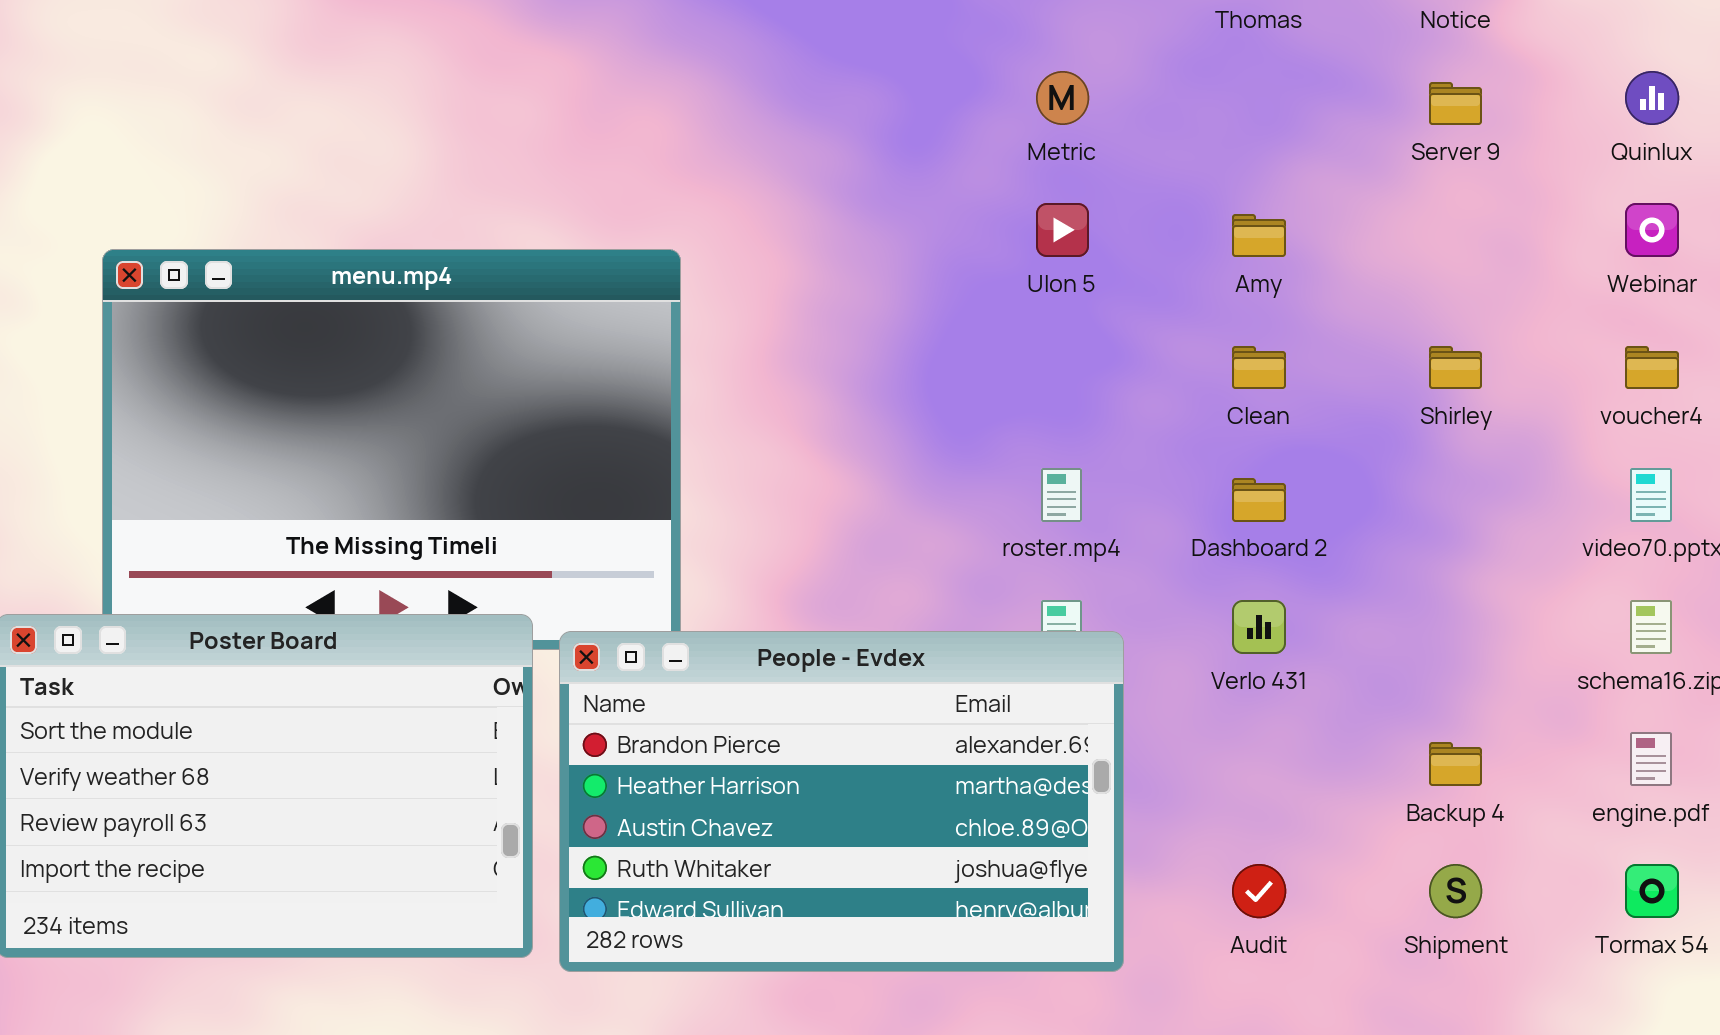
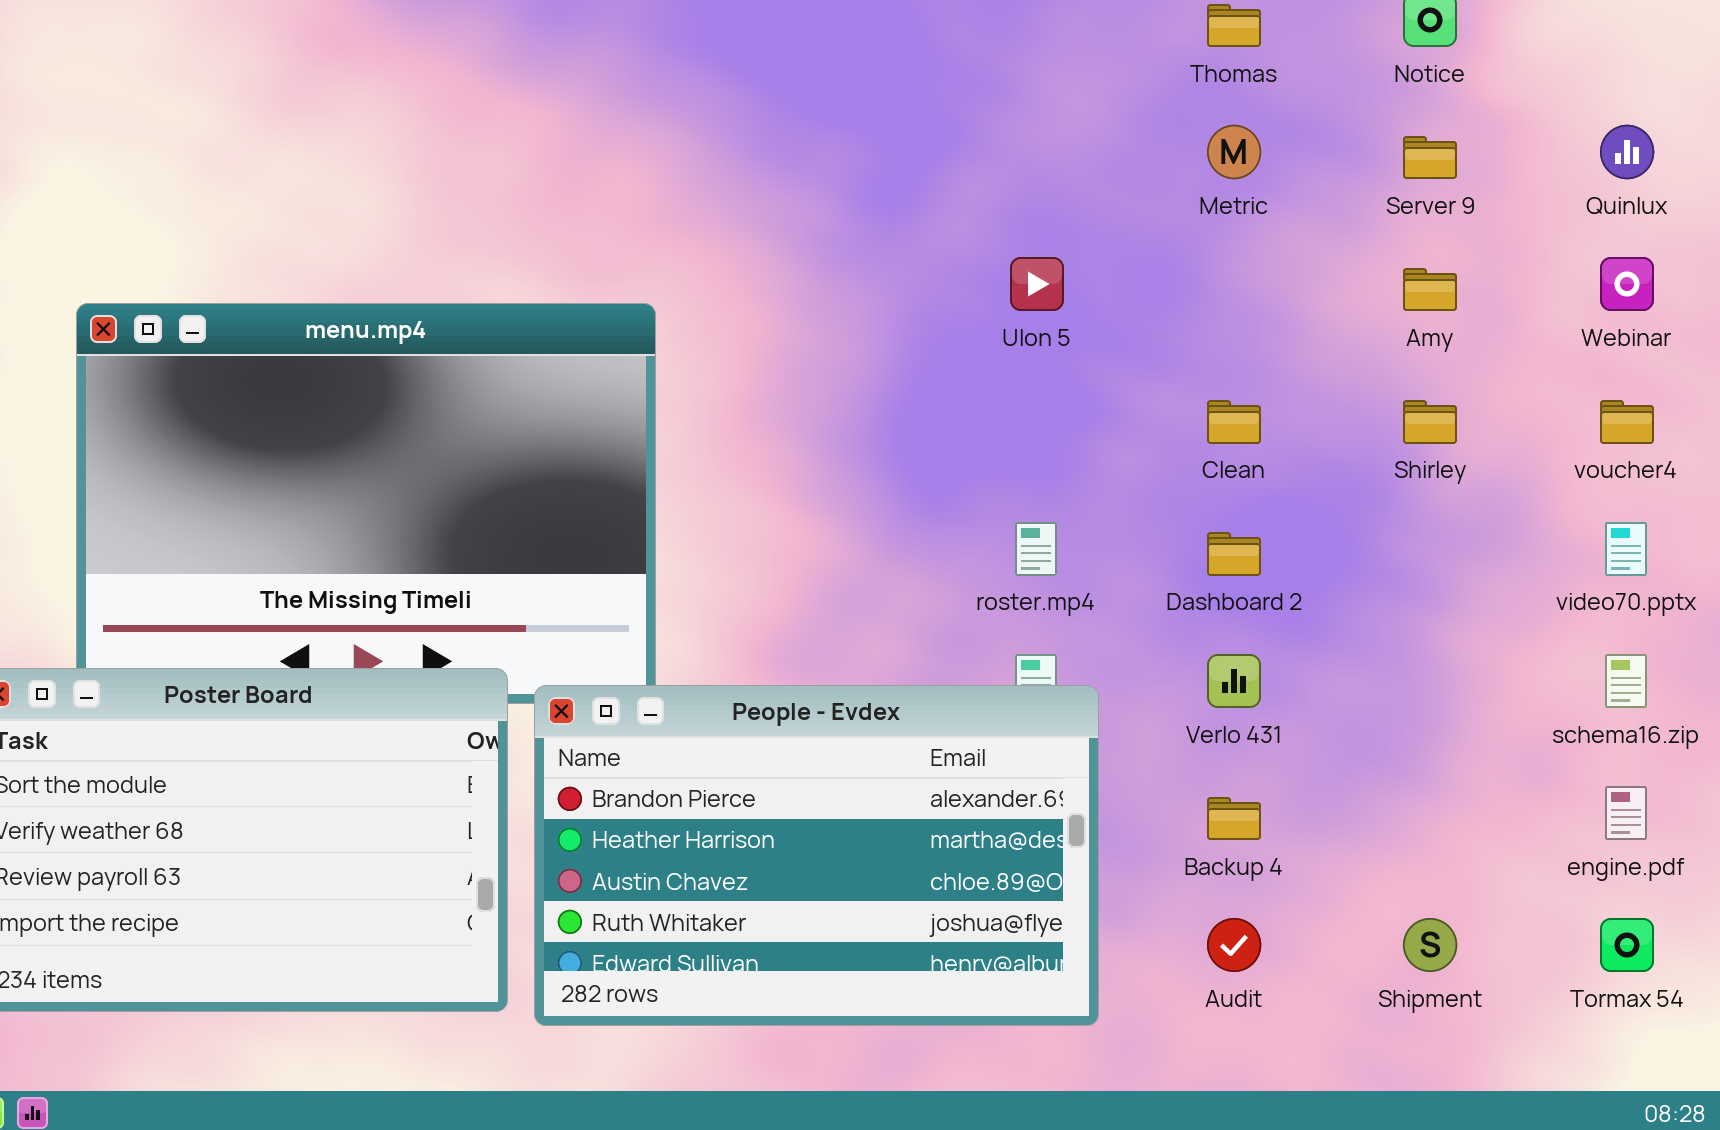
Metric: [1036,71,1089,125] -> [1207,125,1261,179], moved
Amy: [1232,214,1286,257] -> [1403,268,1457,311], moved
Backup 4: [1429,742,1482,786] -> [1207,797,1261,840], moved

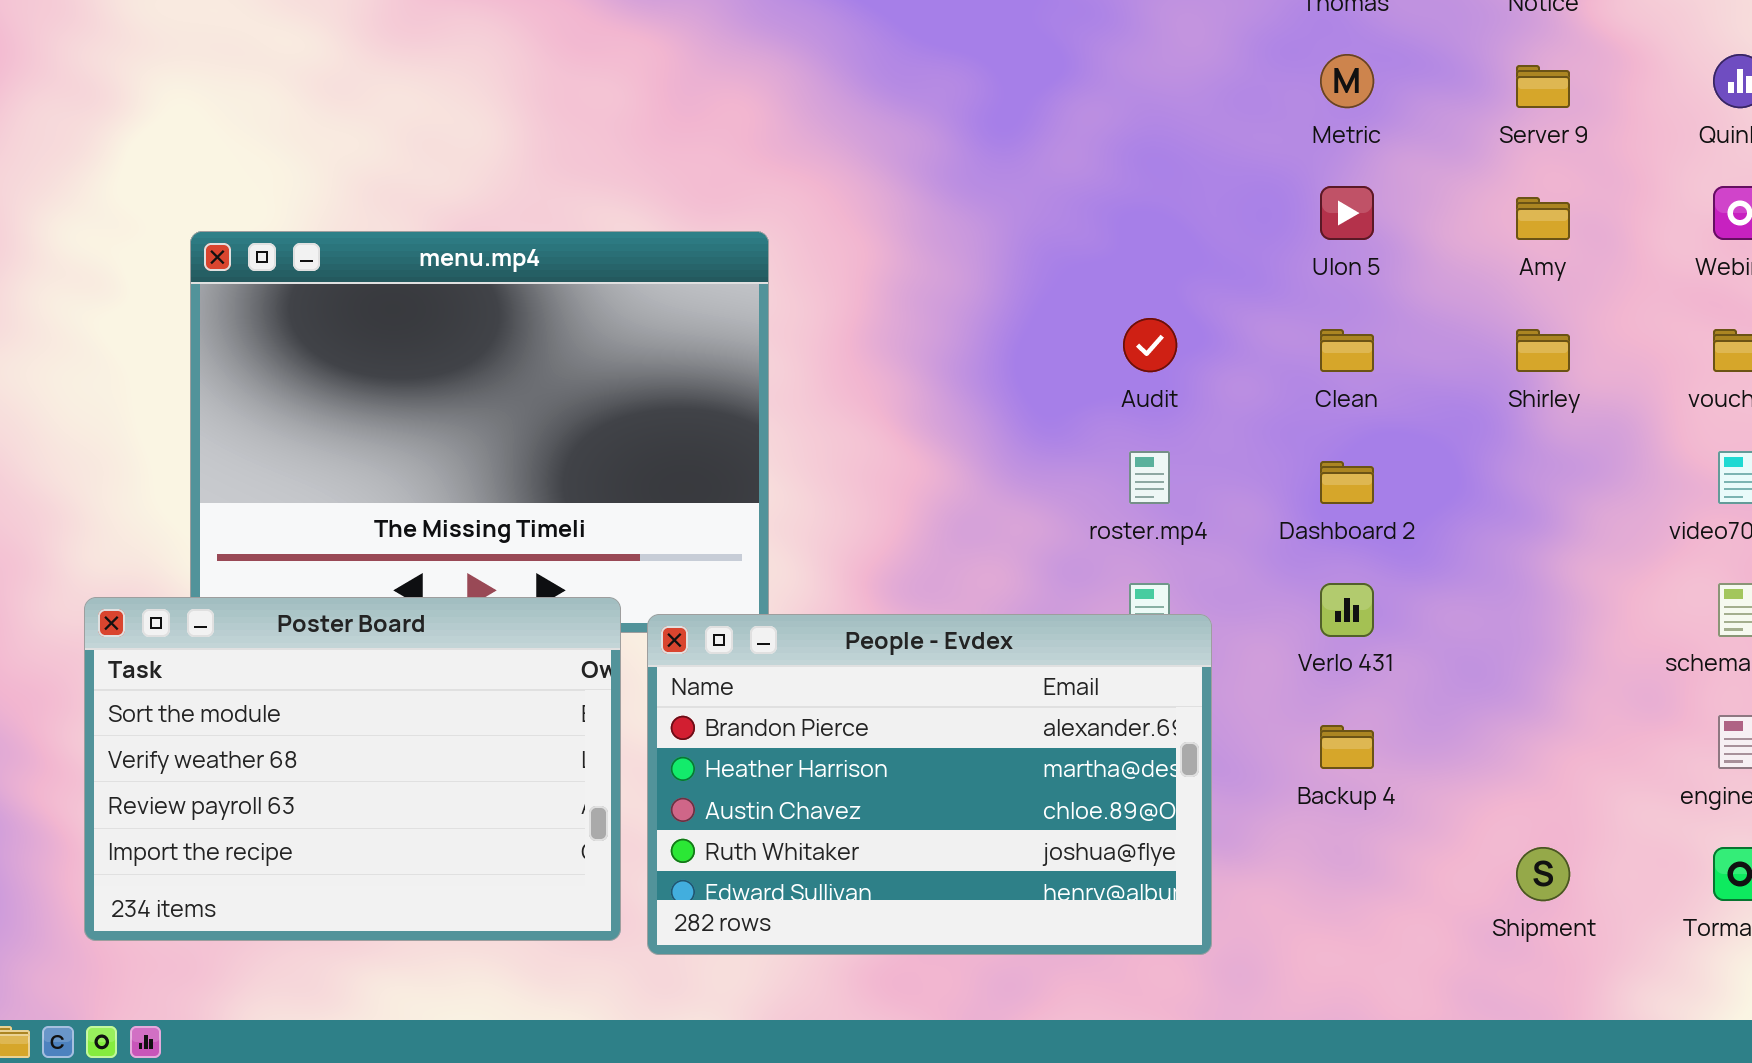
Ulon 5: [1010,257,1064,311] -> [1320,186,1374,240], moved
Audit: [1207,918,1261,972] -> [1123,318,1177,372], moved

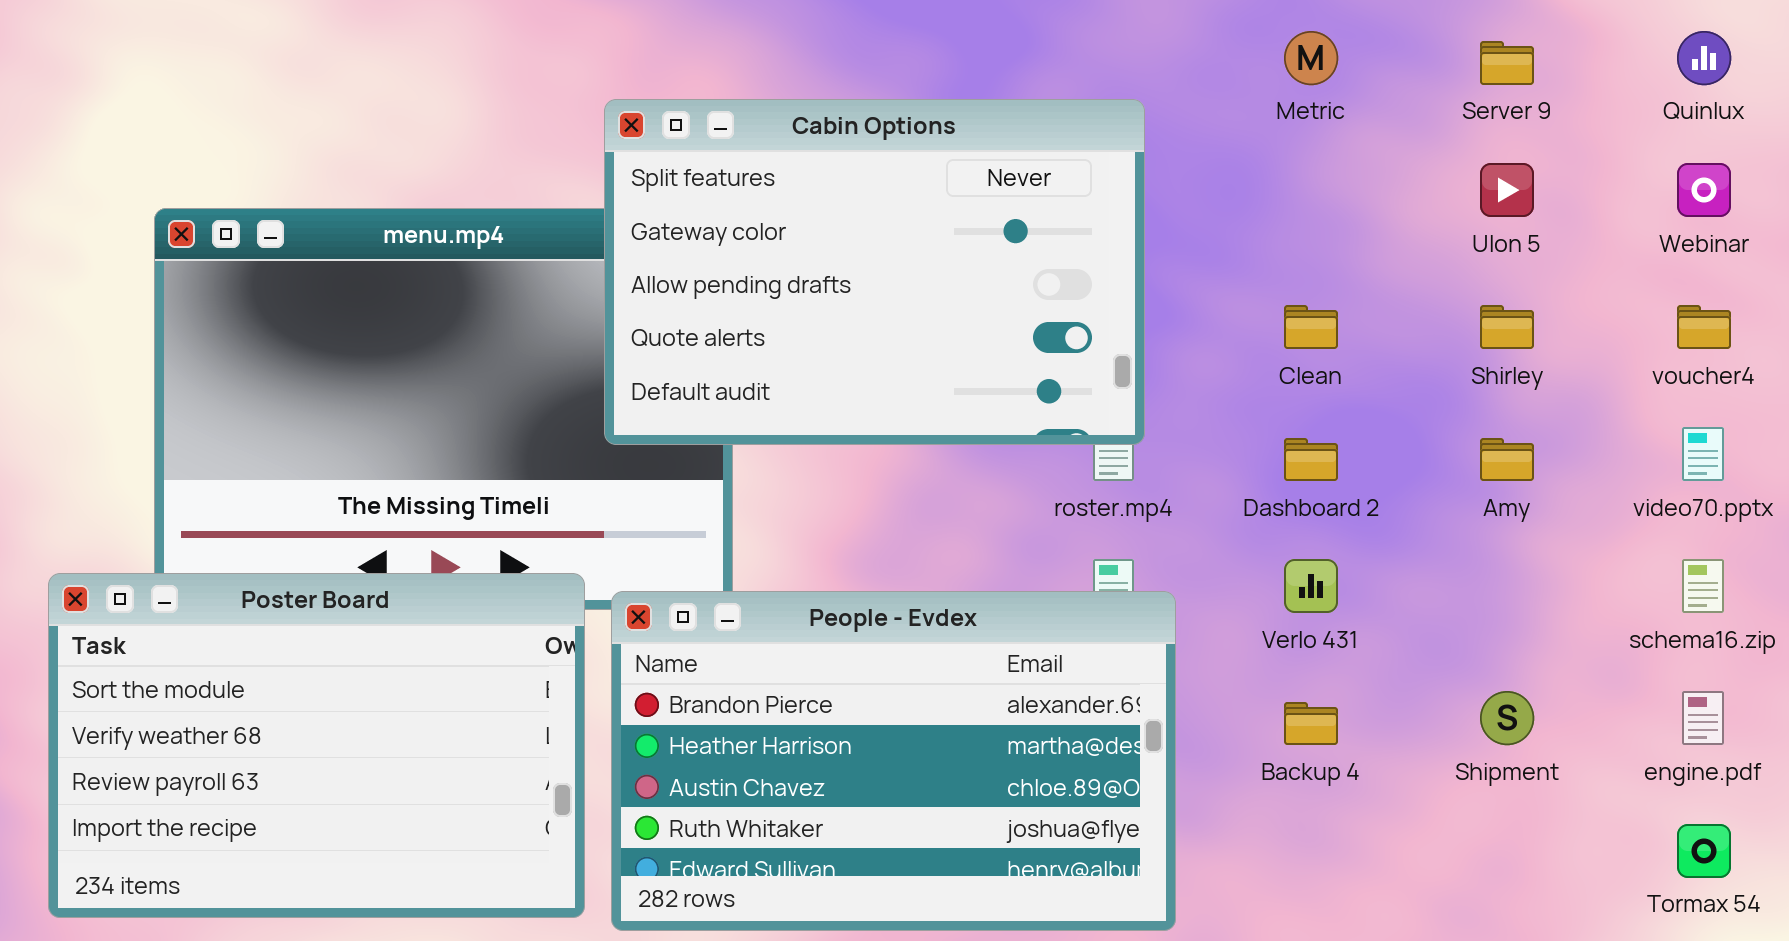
Cabin Options: none -> [604,99,1145,445], opened
Ulon 5: [1320,186,1374,240] -> [1480,163,1534,217], moved
Amy: [1516,197,1570,240] -> [1480,438,1534,481], moved
Shipment: [1516,847,1570,901] -> [1480,691,1534,745], moved

